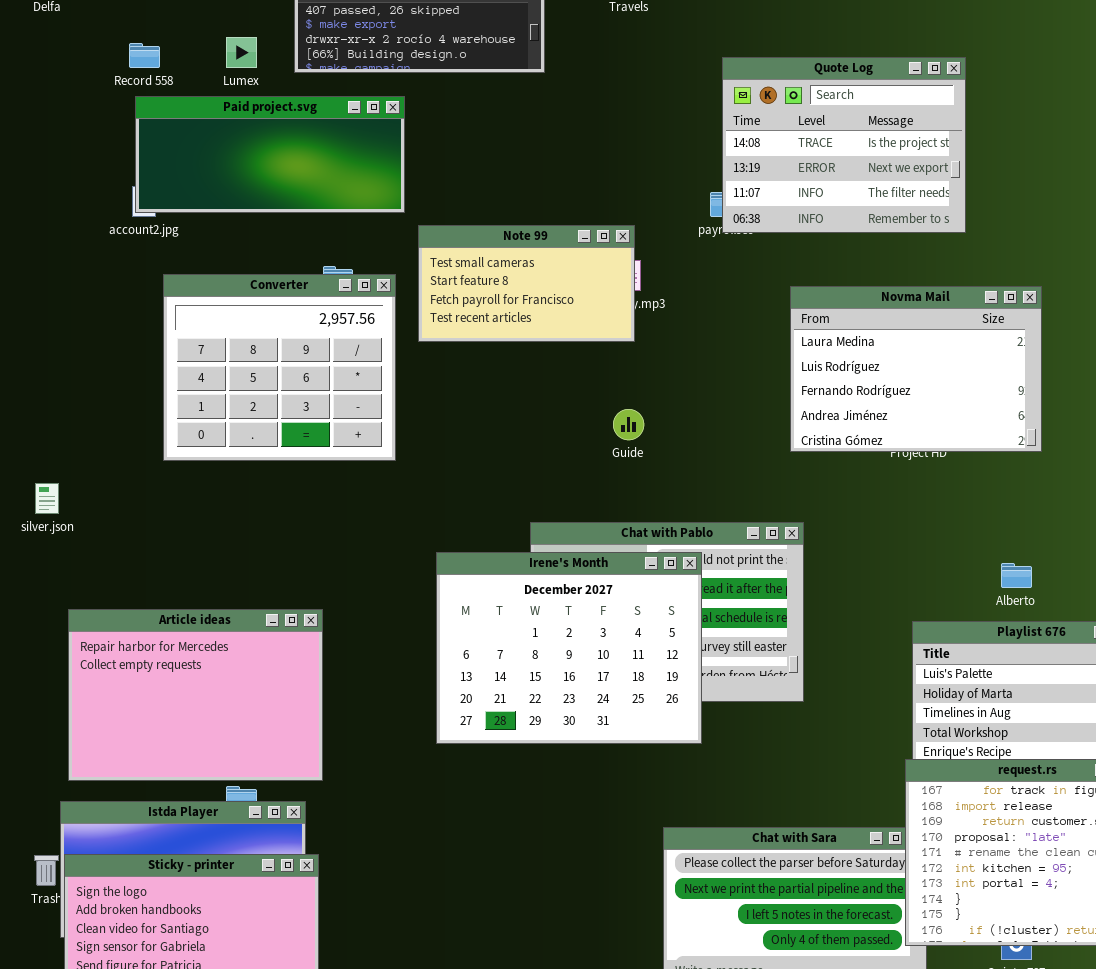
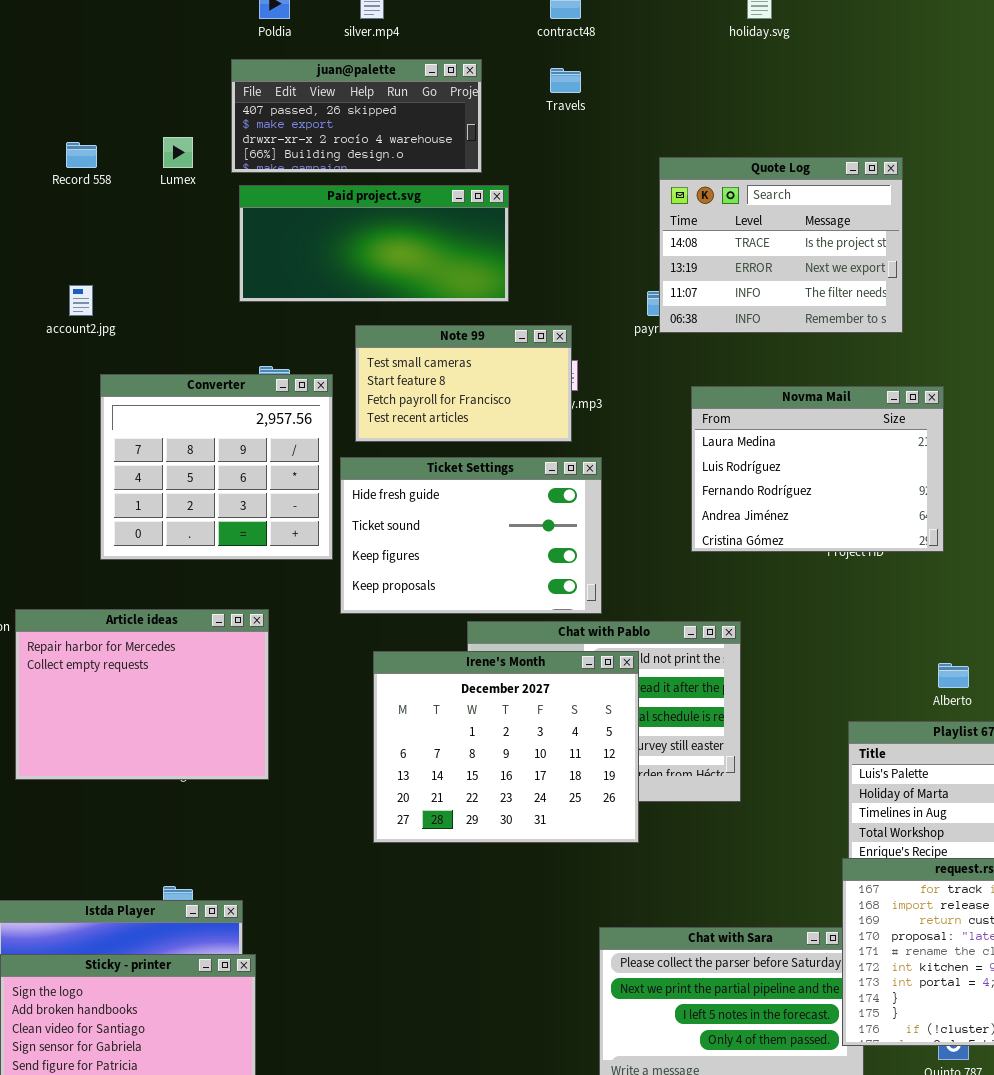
Paid project.svg: [135,96,405,213] -> [239,185,509,302], moved
Novma Mail: [790,286,1042,452] -> [691,386,944,552], moved
Ticket Settings: none -> [340,457,602,614], opened
Article ideas: [68,609,323,781] -> [15,609,269,780], moved

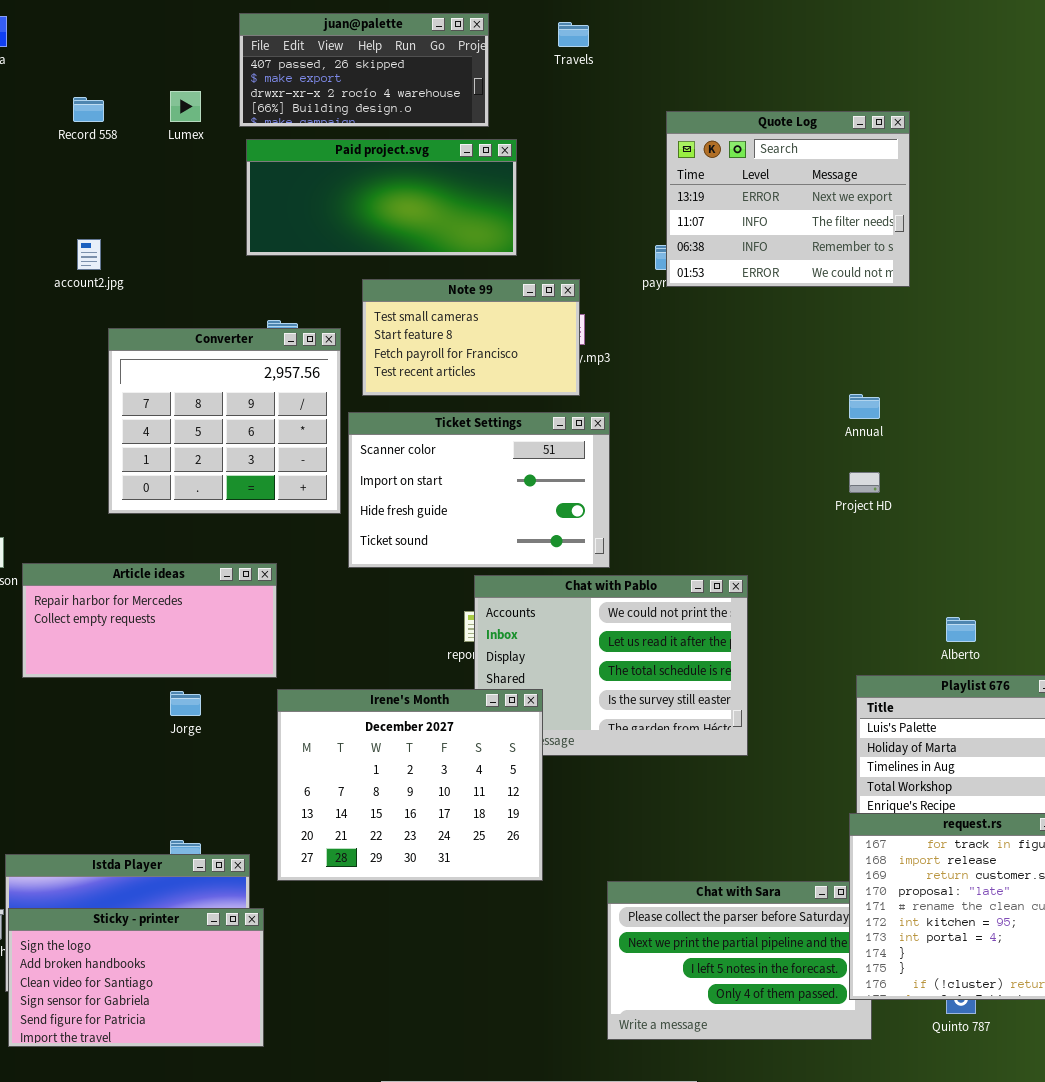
Quote Log: [659,157,903,333] -> [666,111,910,287], scrolled down 1 row
Novma Mail: [691,386,944,552] -> none, closed
Ticket Settings: [340,457,602,614] -> [348,412,610,568], scrolled up 2 rows
Article ideas: [15,609,269,780] -> [22,563,277,678], resized
Irene's Month: [373,651,639,843] -> [277,689,543,881], moved

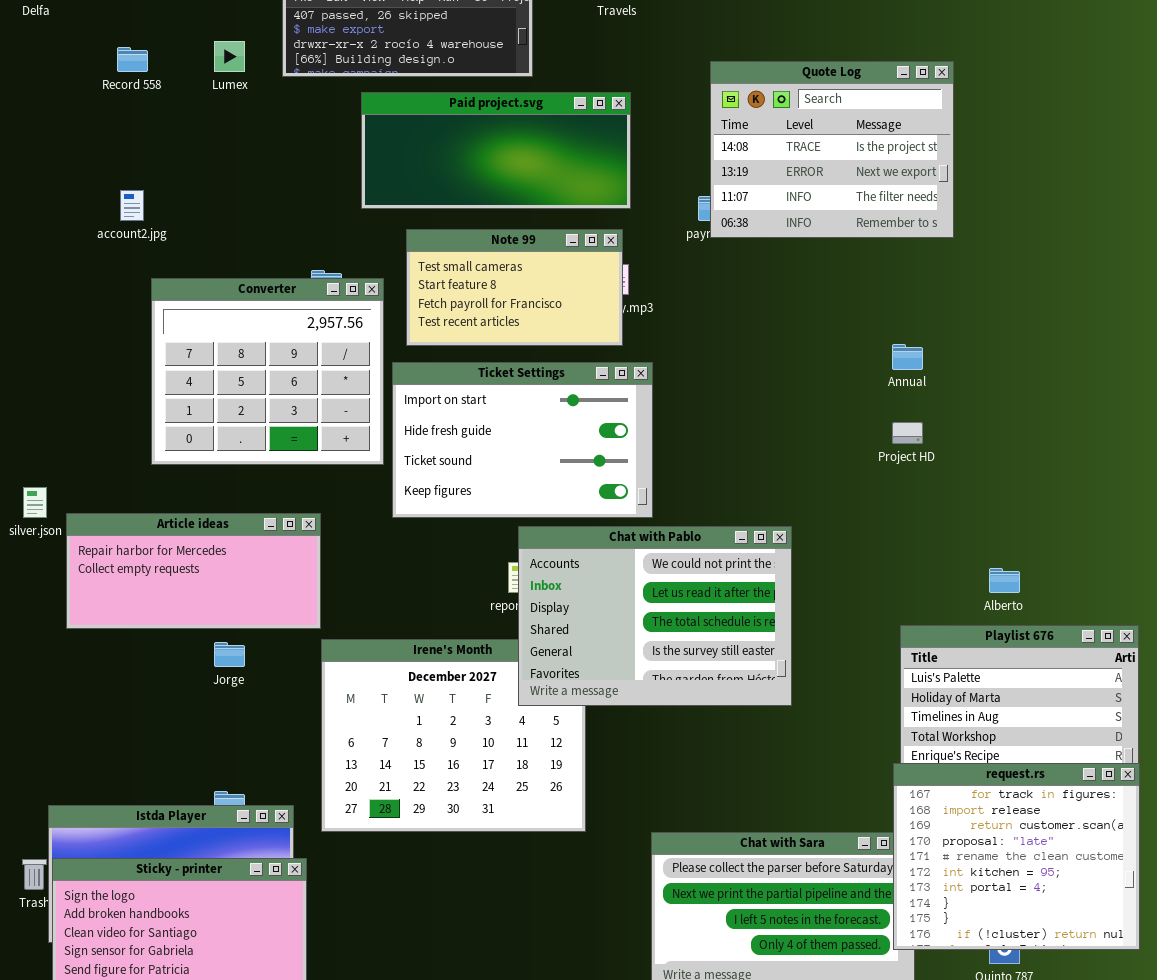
Quote Log: [666,111,910,287] -> [710,61,954,238], scrolled up 1 row
Paid project.svg: [246,139,517,256] -> [361,92,631,209], moved
Ticket Settings: [348,412,610,568] -> [392,362,653,518], scrolled down 1 row
Chat with Pablo: [474,575,748,756] -> [518,526,792,706], raised

